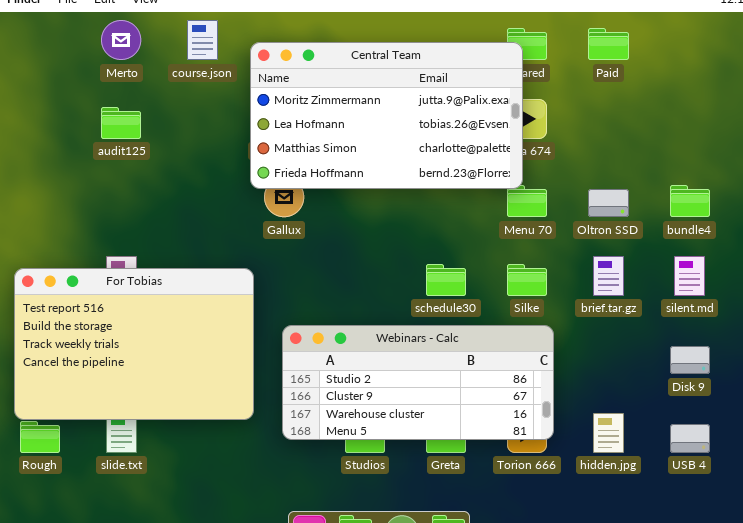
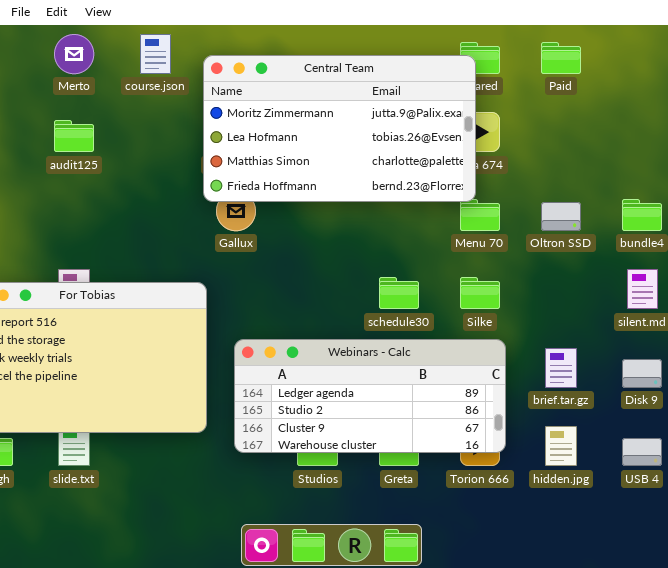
brief.tar.gz: [593,256,624,296] -> [545,348,577,388], moved
Webinars - Calc: [282,325,554,440] -> [234,339,506,453], scrolled up 1 row

